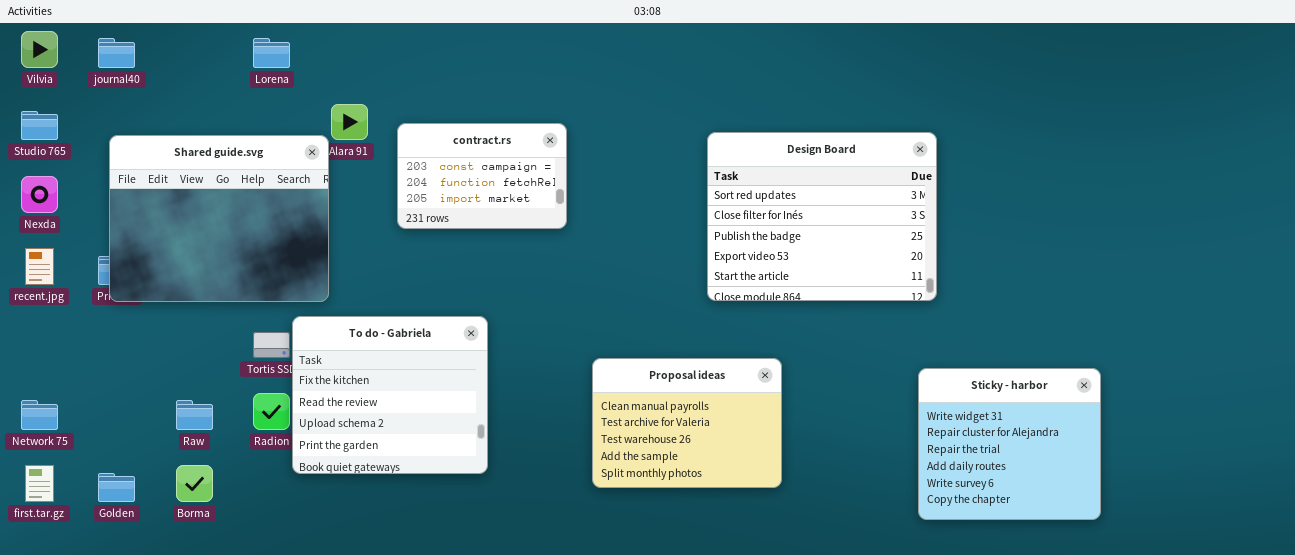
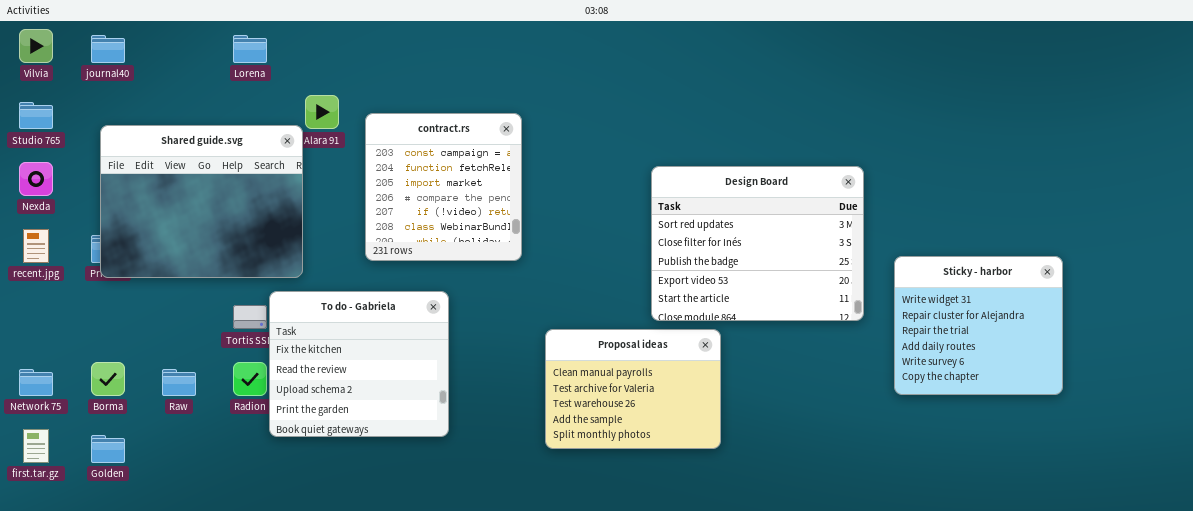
contract.rs: [397,123,567,229] -> [365,113,522,261], resized
Design Board: [707,132,937,301] -> [651,166,864,321], moved
Sticky - harbor: [918,368,1101,520] -> [894,256,1063,395], moved
Borma: [176,465,213,502] -> [91,362,125,396], moved

